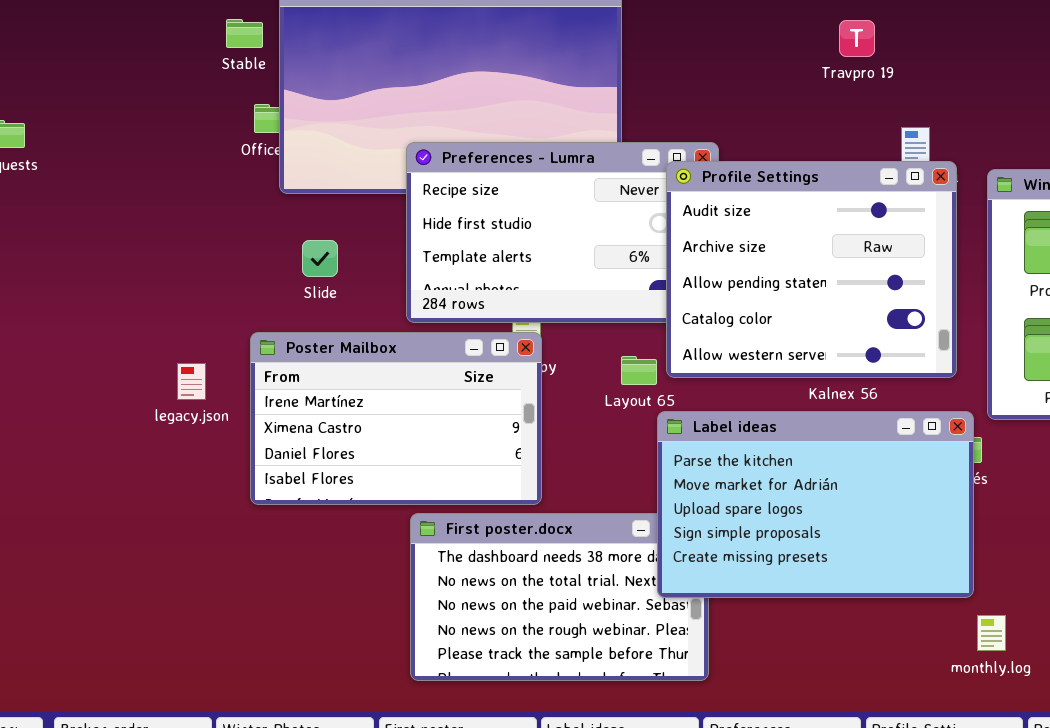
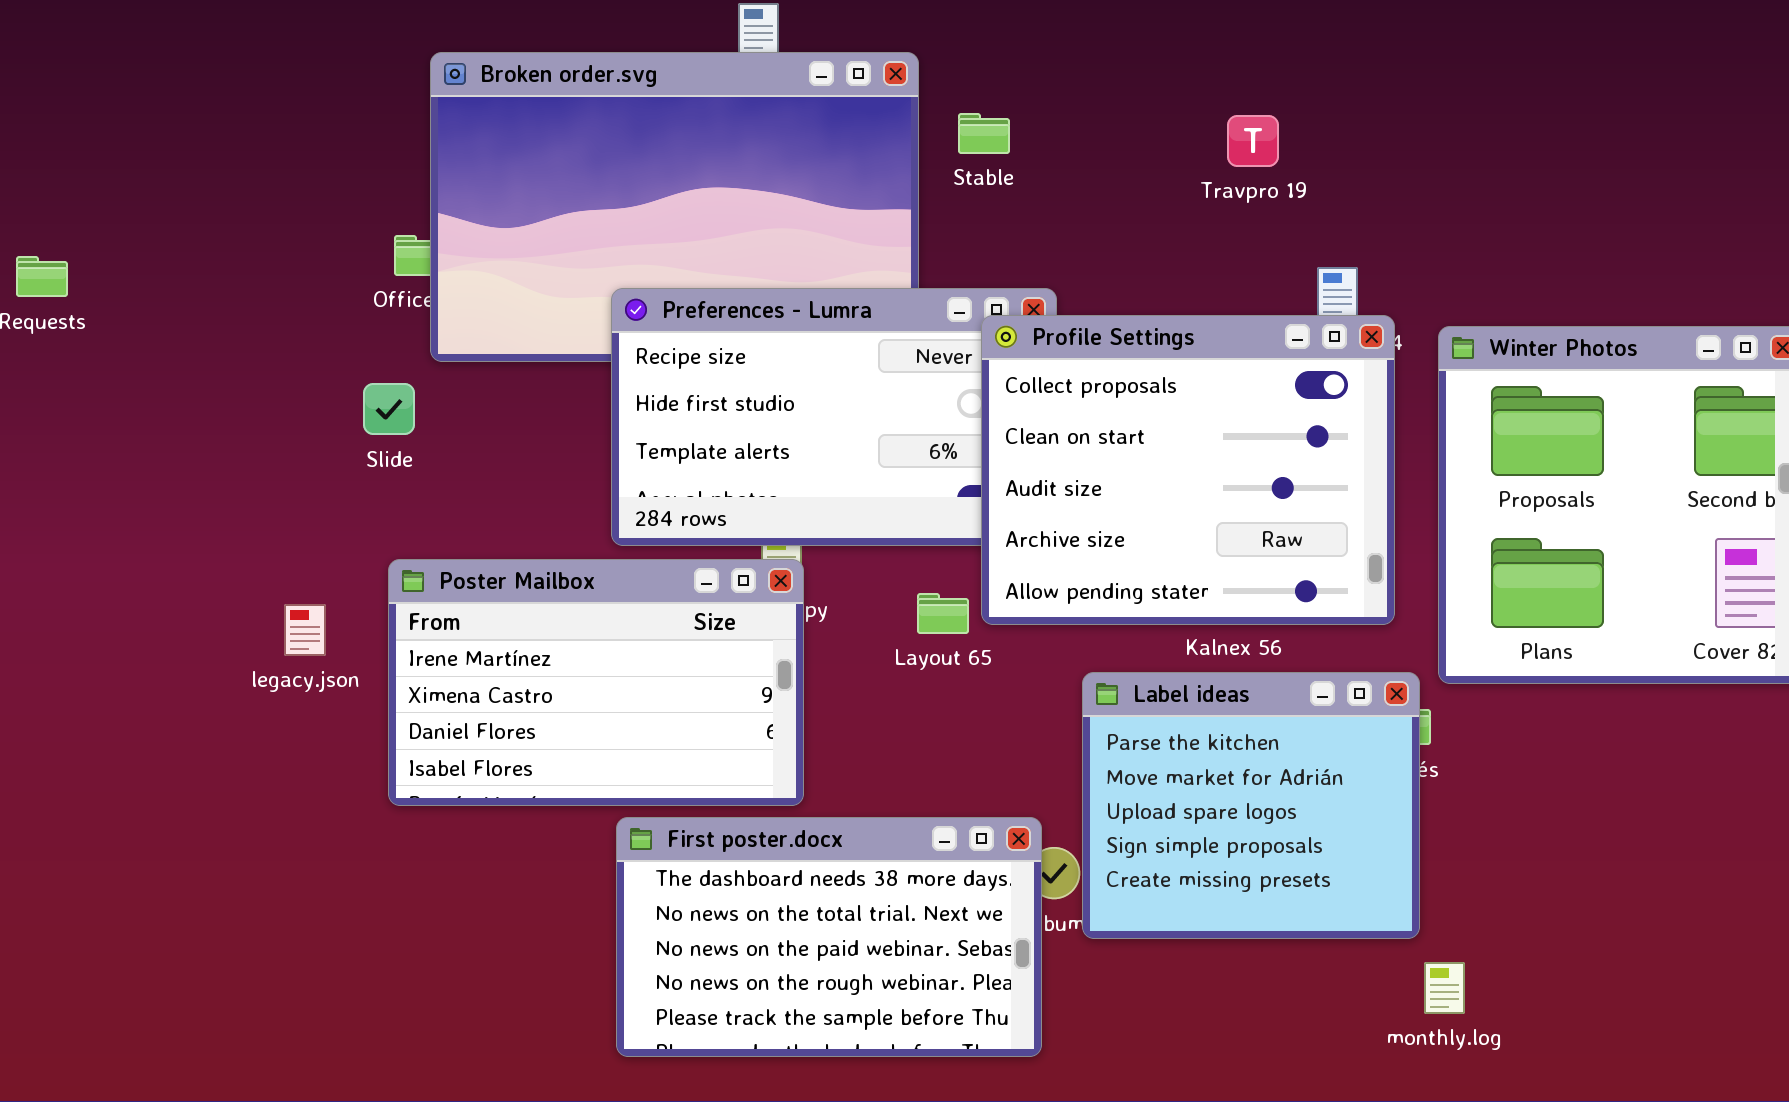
Stable: [226,19,263,48] -> [958,113,1010,154], moved
Profile Settings: [666,161,957,378] -> [981,315,1395,625], scrolled up 2 rows
Slide: [302,240,338,277] -> [363,383,415,435], moved
Label ideas: [657,411,974,598] -> [1082,672,1420,939], resized

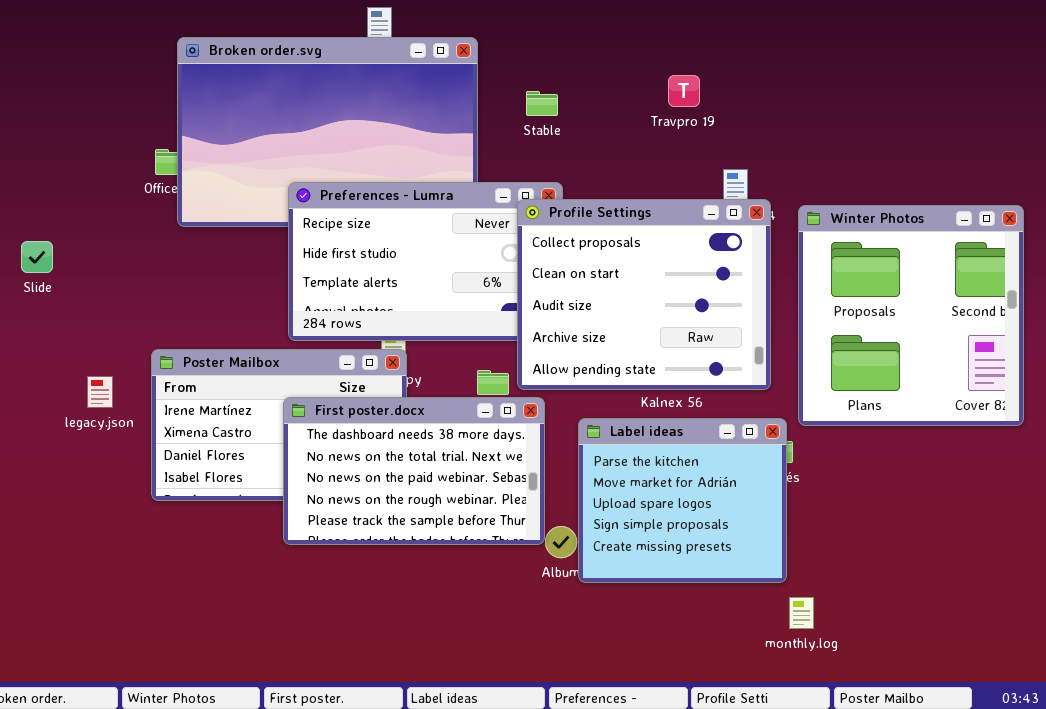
Stable: [958,113,1010,154] -> [526,91,558,116], moved
Slide: [363,383,415,435] -> [21,241,53,273], moved
First poster.docx: [616,817,1042,1057] -> [283,397,545,545], moved

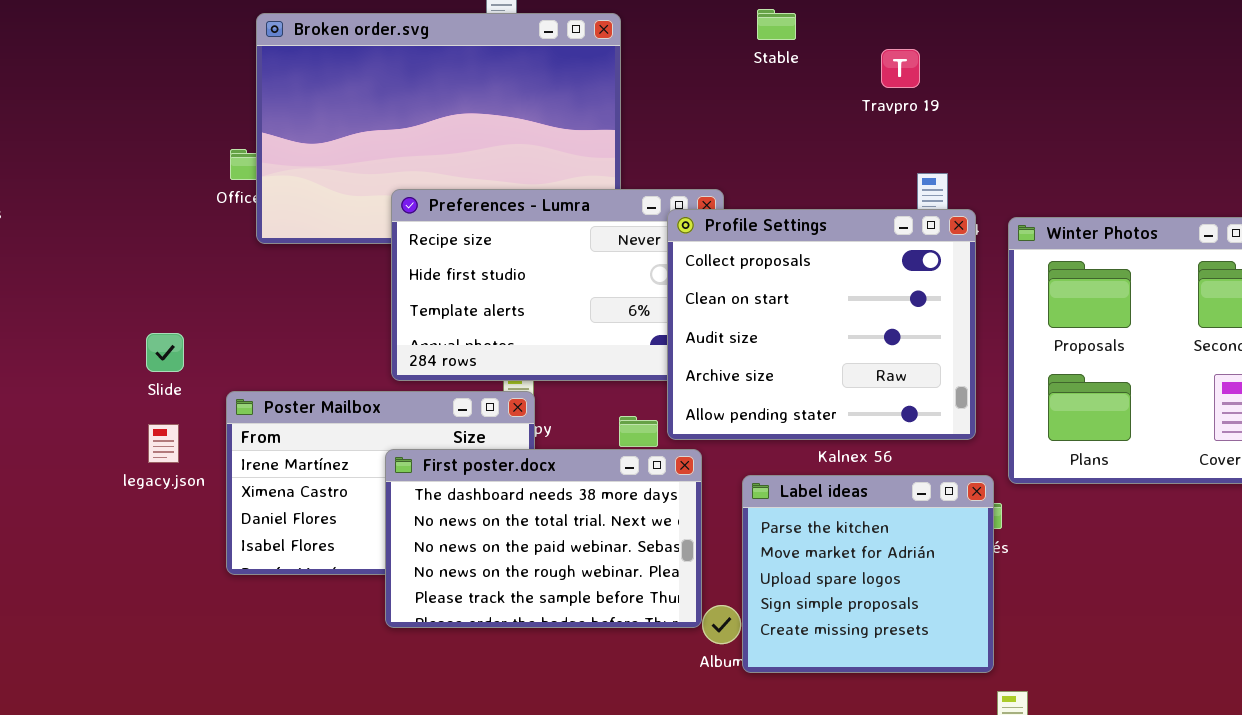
Travpro 19: [668,75,700,107] -> [881,49,920,88], moved
Stable: [526,91,558,116] -> [757,9,796,40], moved
Slide: [21,241,53,273] -> [146,333,184,372], moved

